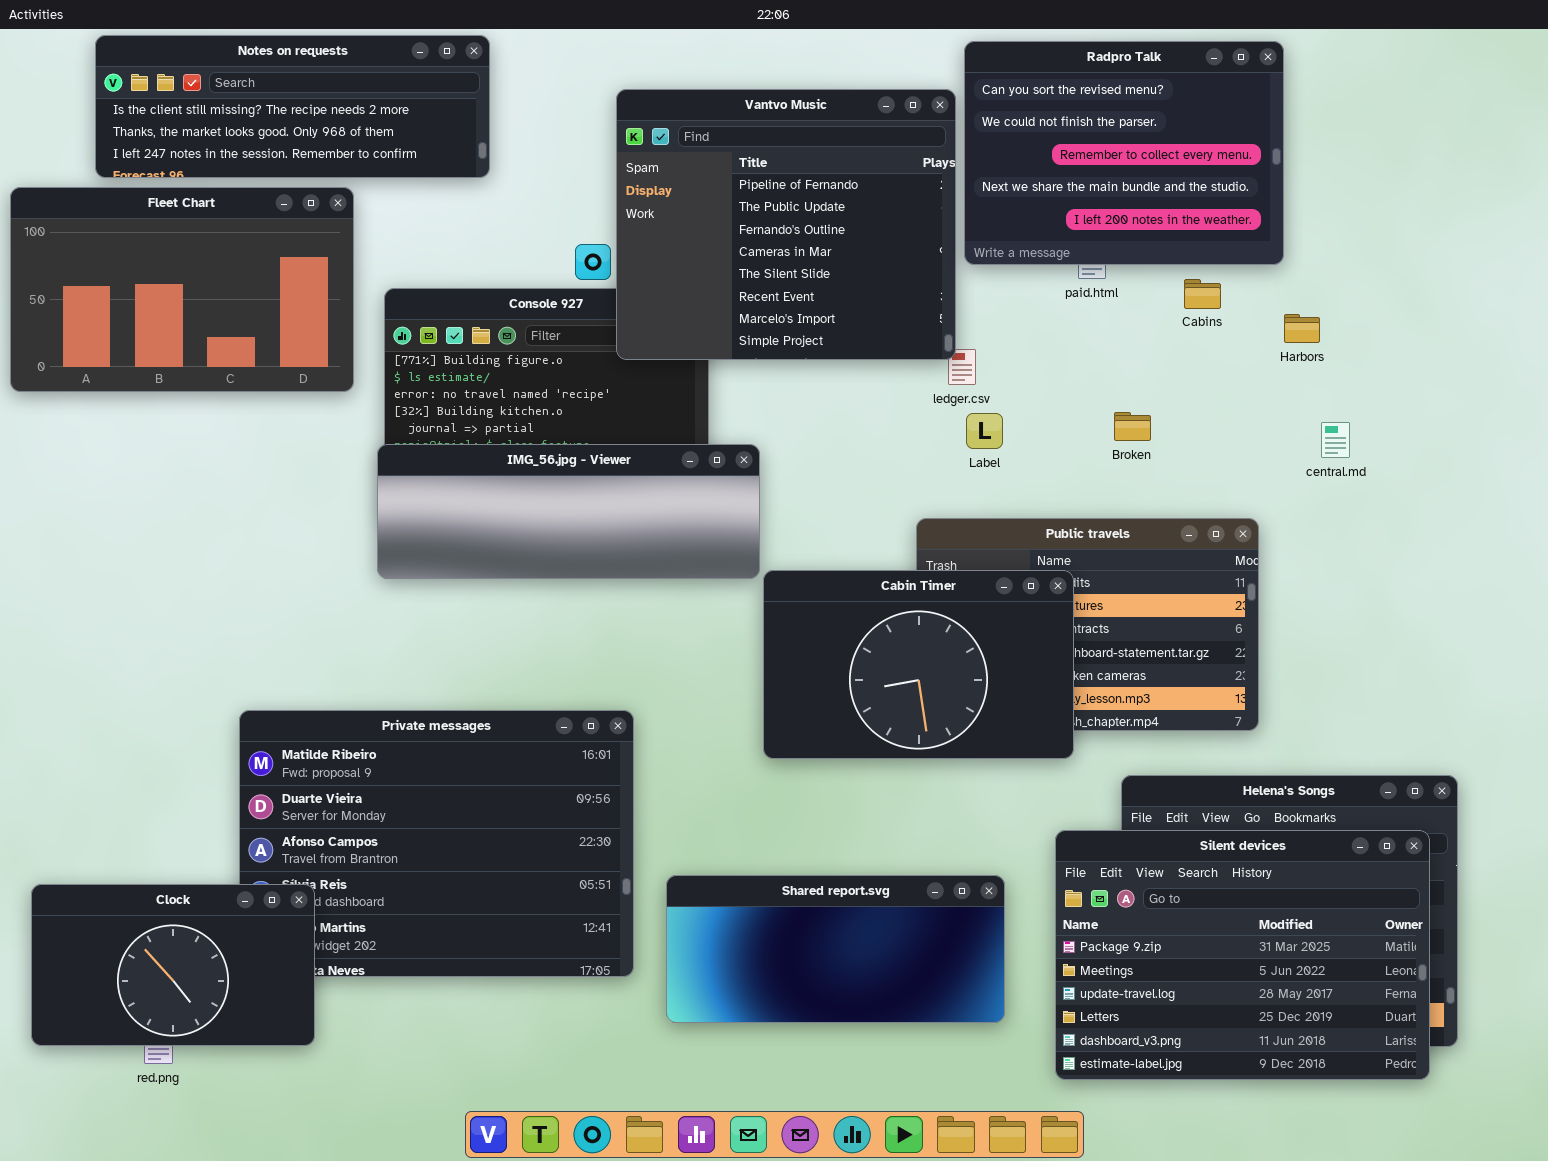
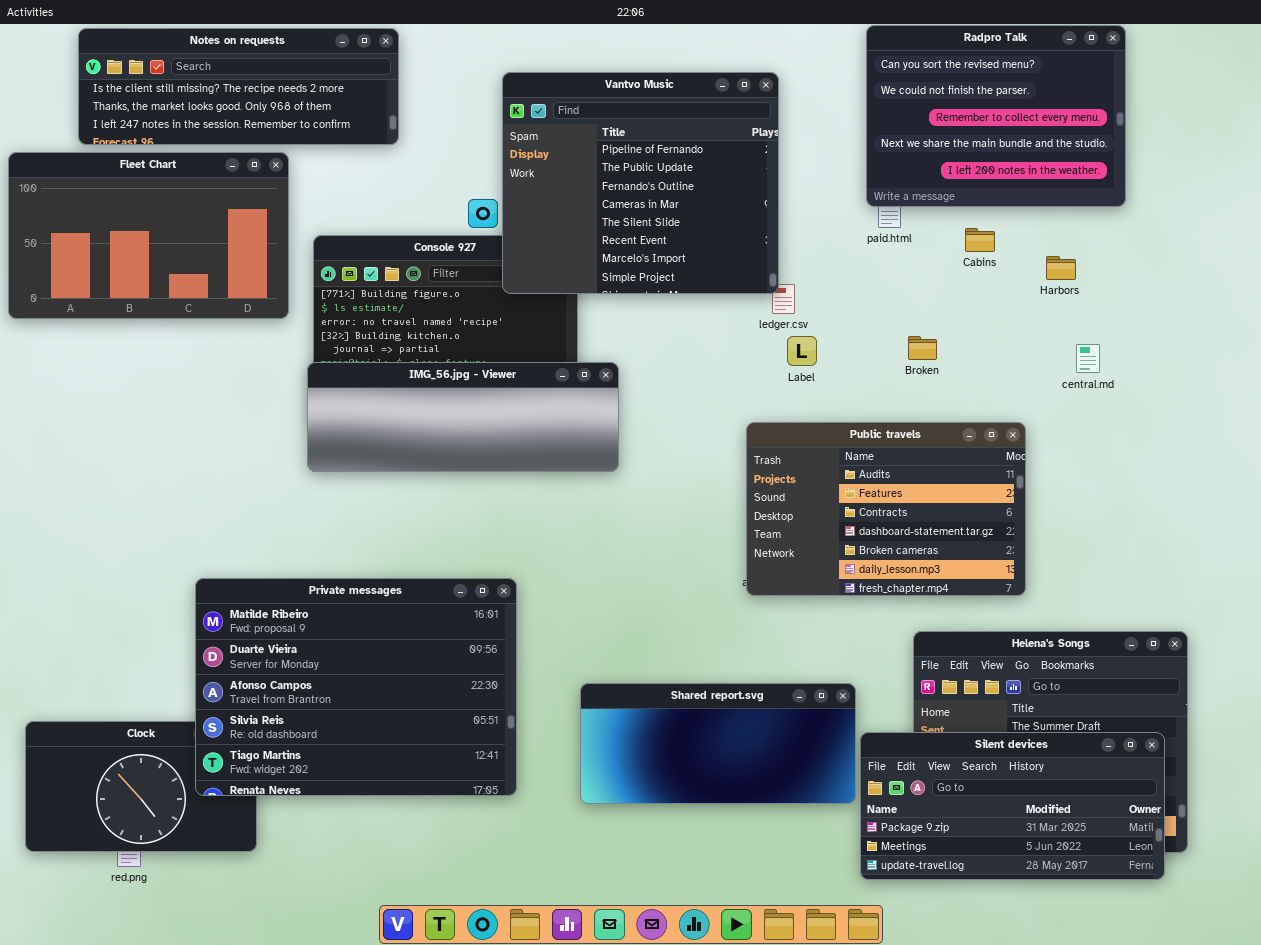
Radpro Talk: [964,41,1284,265] -> [866,25,1126,207], moved
Cabin Timer: [763,570,1074,759] -> none, closed
Private messages: [239,710,634,977] -> [195,578,517,796], raised
Silent devices: [1055,830,1430,1080] -> [860,732,1165,880], resized
Shared report.svg: [666,875,1005,1023] -> [580,683,856,804], moved

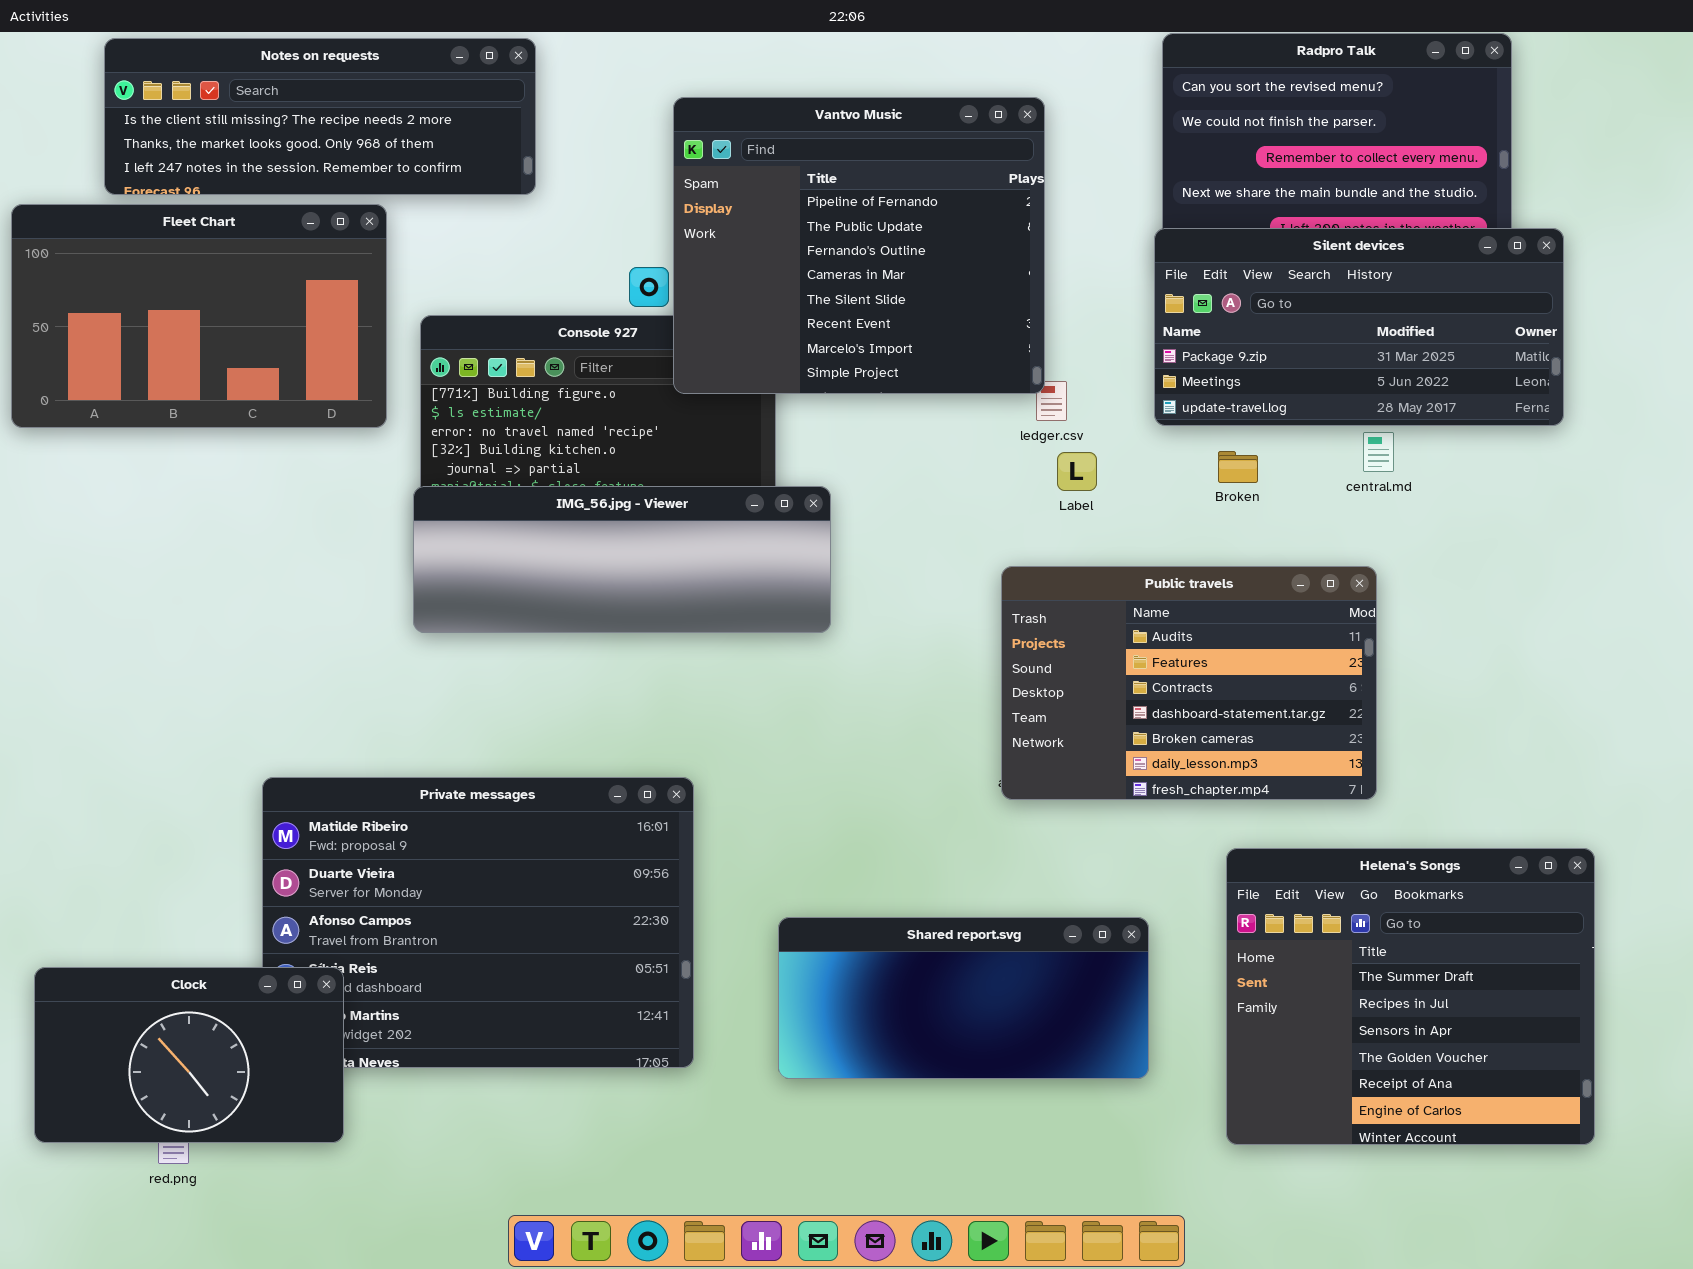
central.md: [1076,344,1100,373] -> [1363,432,1394,472], moved
Clock: [25,721,257,852] -> [34,967,344,1143], raised
Silent devices: [860,732,1165,880] -> [1154,228,1564,426], moved

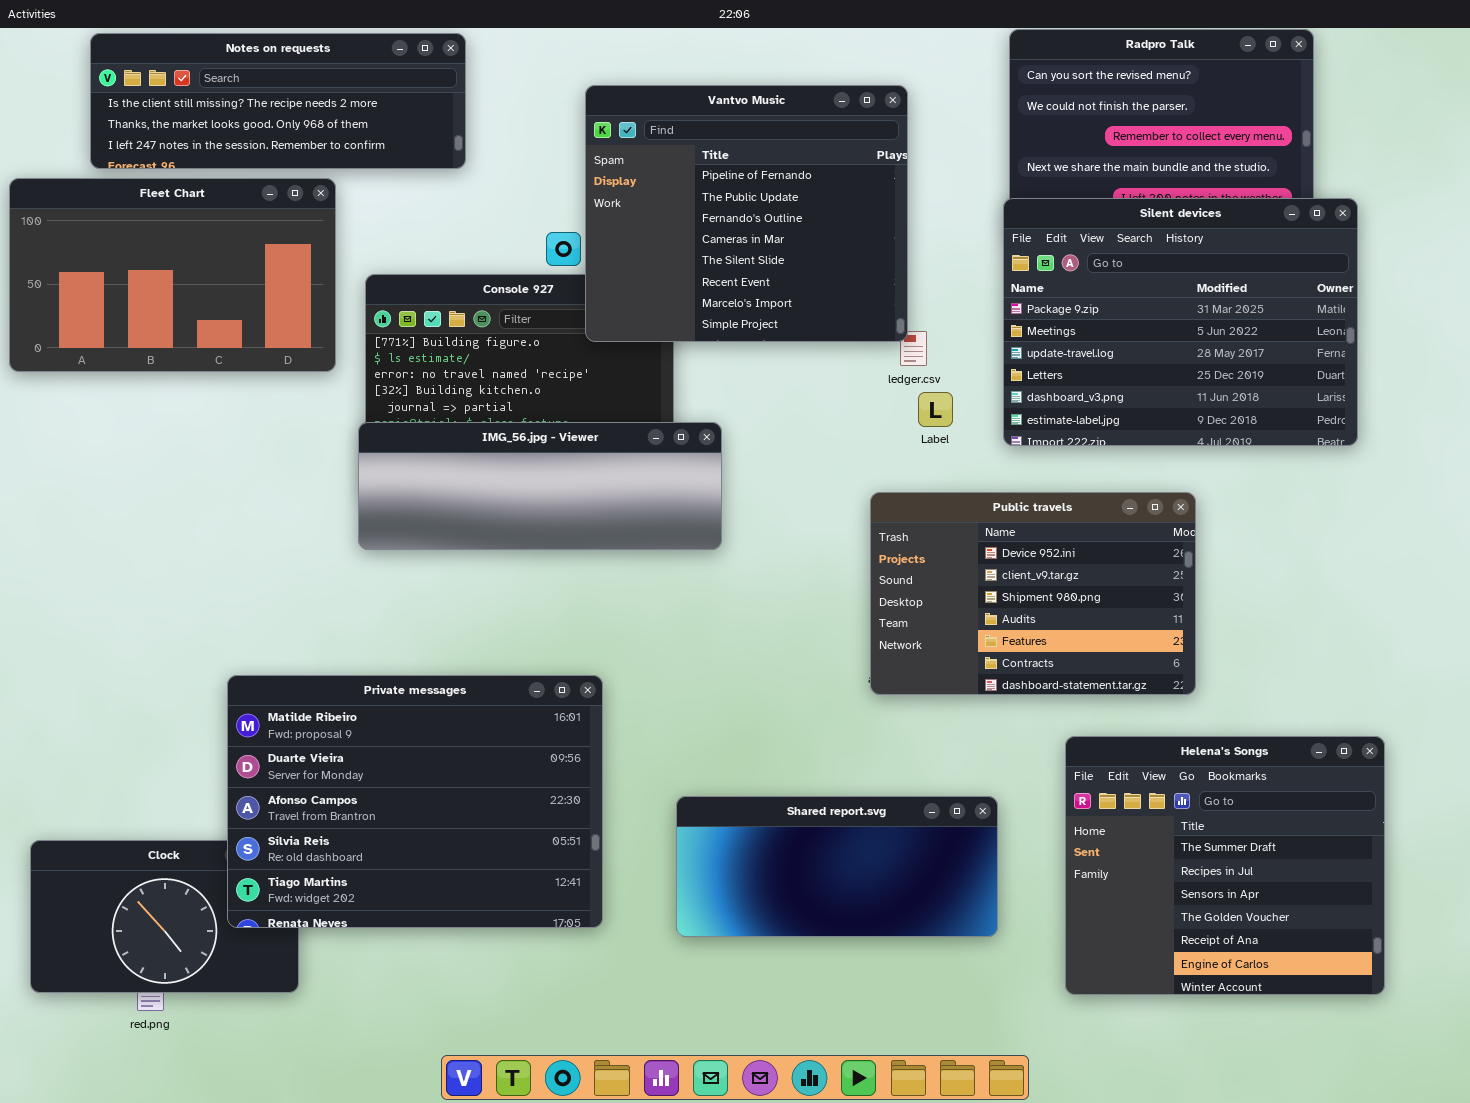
Silent devices: [1154,228,1564,426] -> [1003,198,1358,446], resized
Public travels: [1001,566,1377,800] -> [870,492,1196,695], scrolled up 3 rows
Private messages: [262,777,694,1068] -> [227,675,603,928], raised

